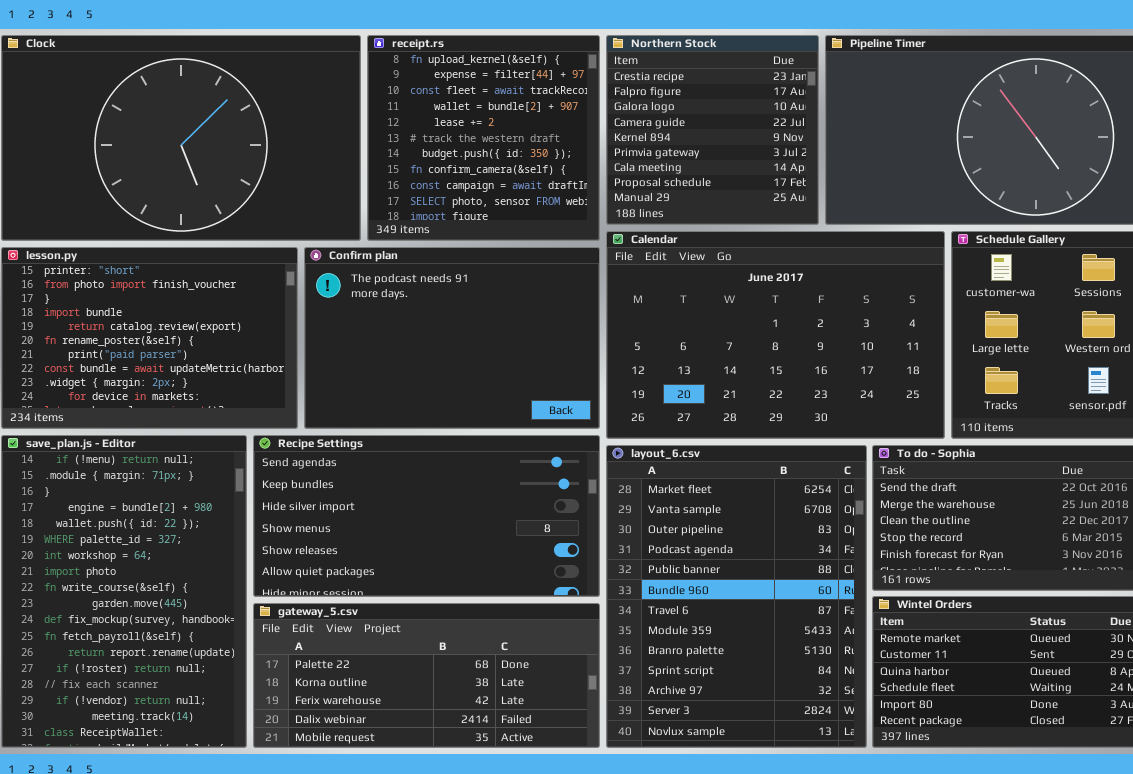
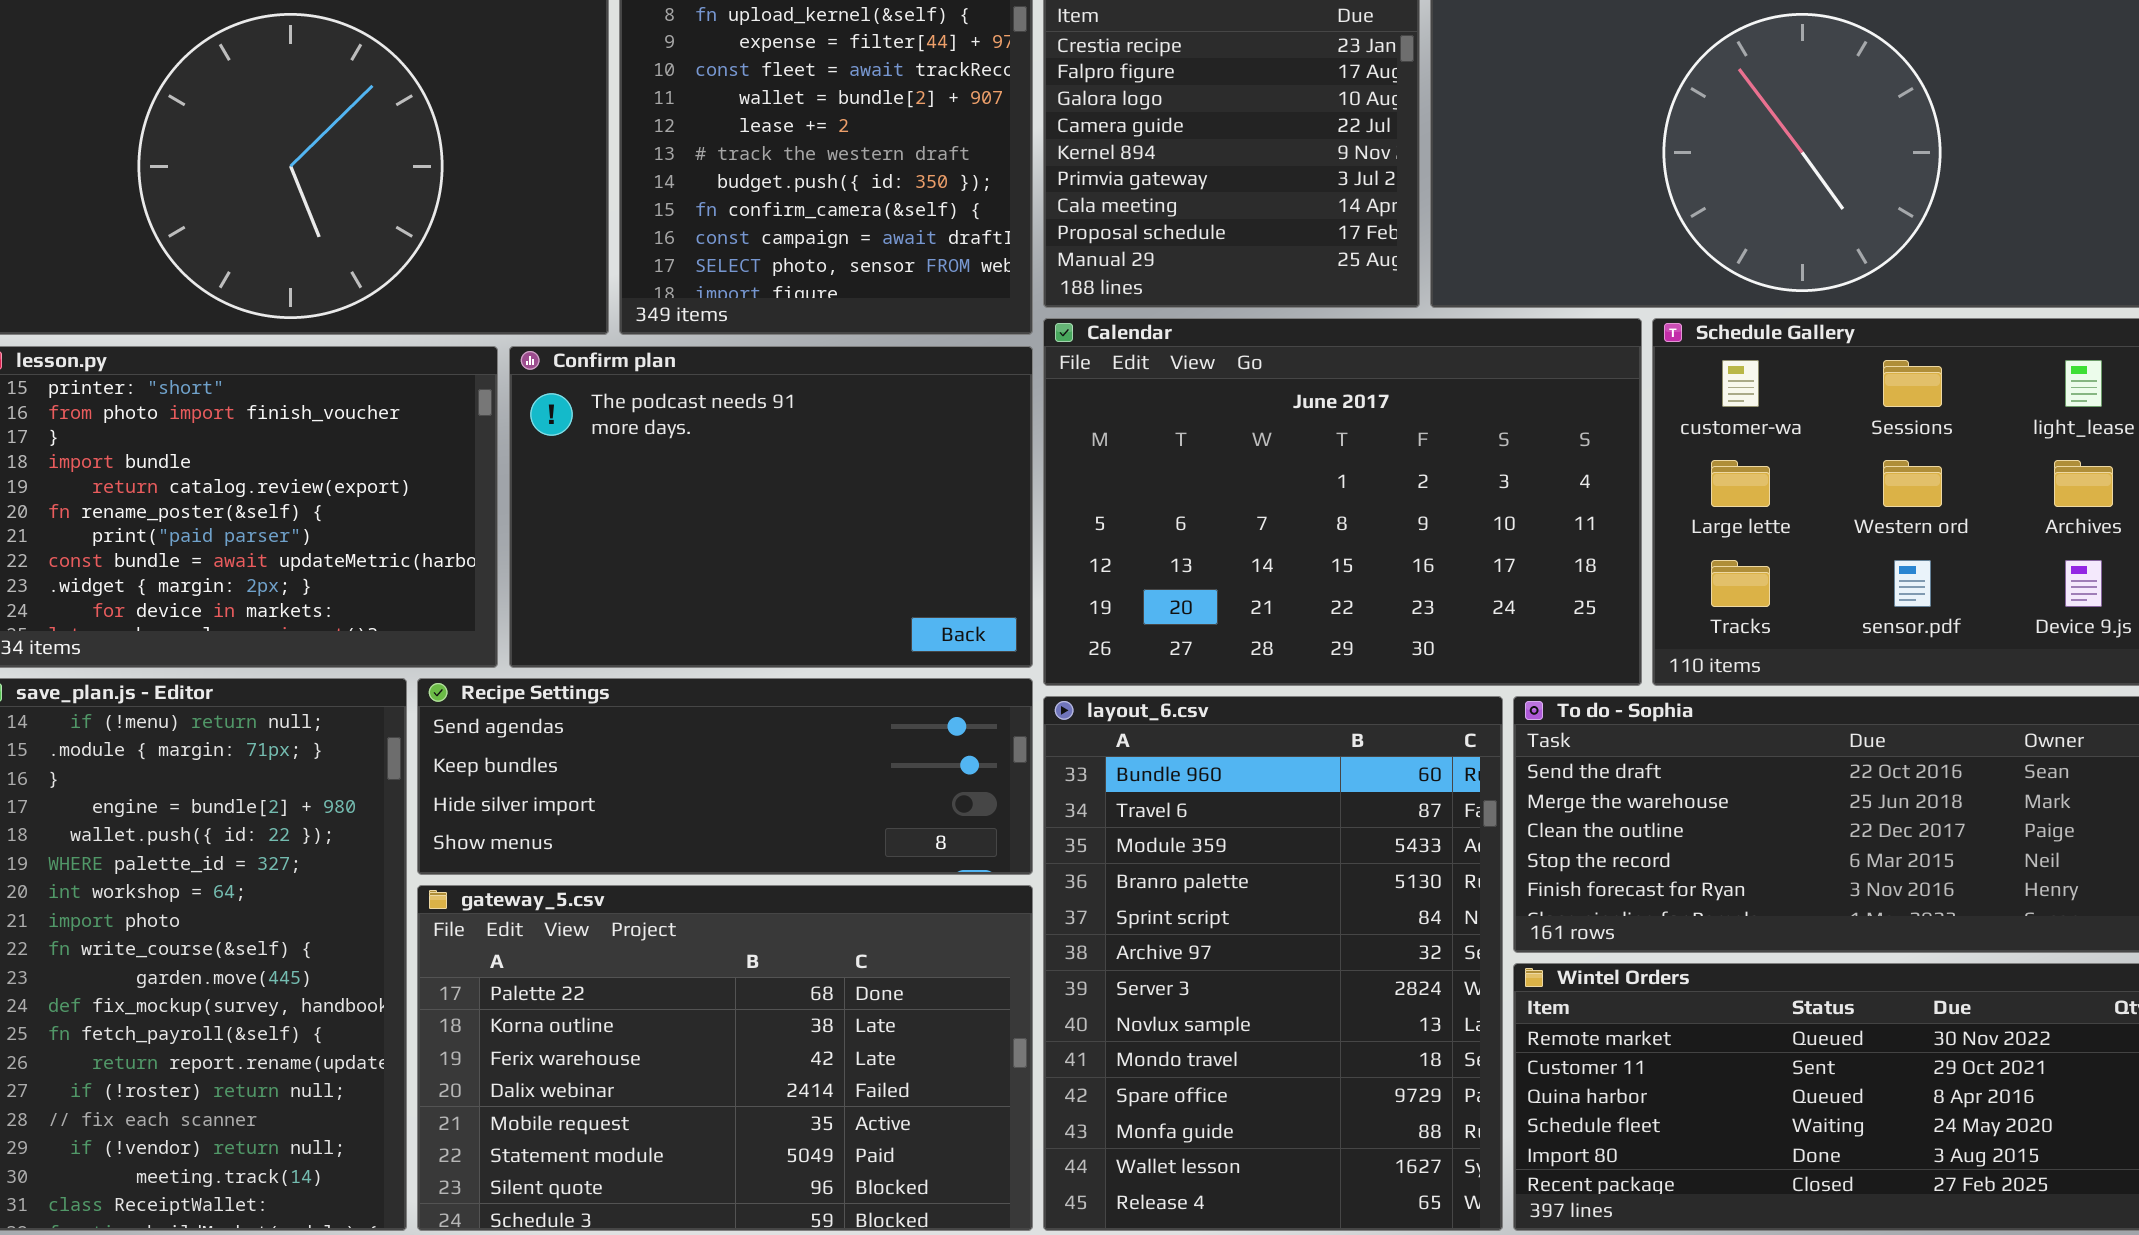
Recipe Settings: [253,435,600,597] -> [417,678,1033,875], resized
layout_6.csv: [606,445,867,748] -> [1043,696,1503,1231], scrolled down 5 rows
gateway_5.csv: [253,603,600,748] -> [417,885,1033,1231], resized

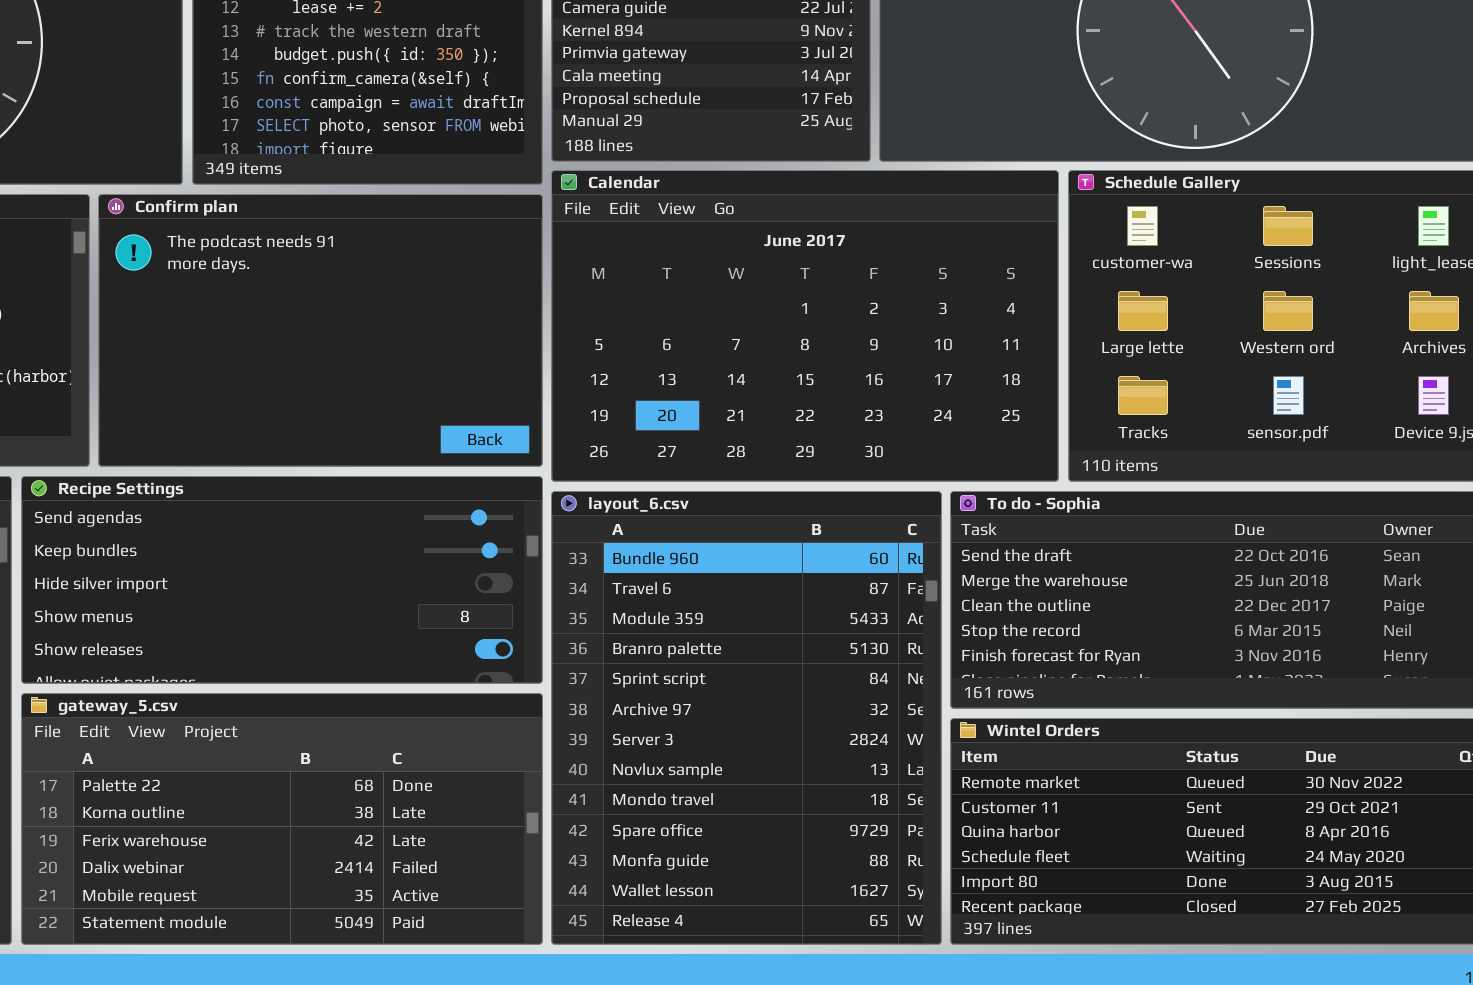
Recipe Settings: [417,678,1033,875] -> [21,476,543,684], resized
gateway_5.csv: [417,885,1033,1231] -> [21,693,543,945], resized

